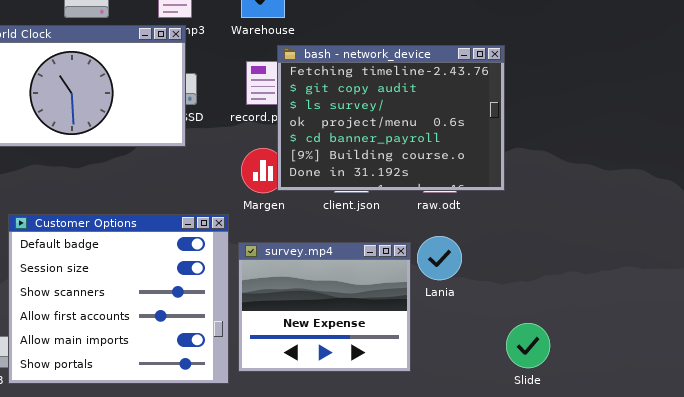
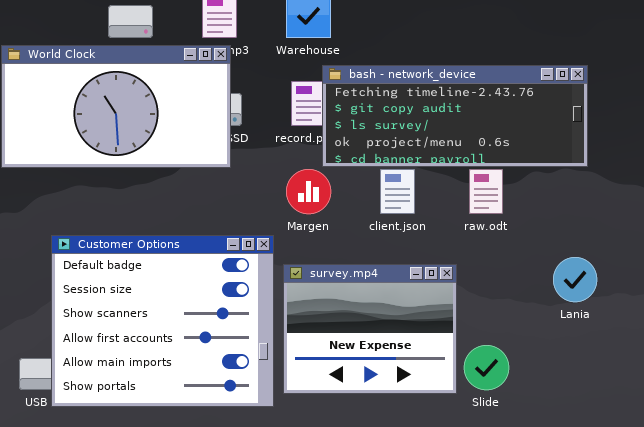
bash - network_device: [277,45,505,191] -> [322,65,588,167], resized
Lania: [417,236,462,280] -> [553,257,597,302], moved
Slide: [506,323,550,368] -> [464,345,509,390], moved

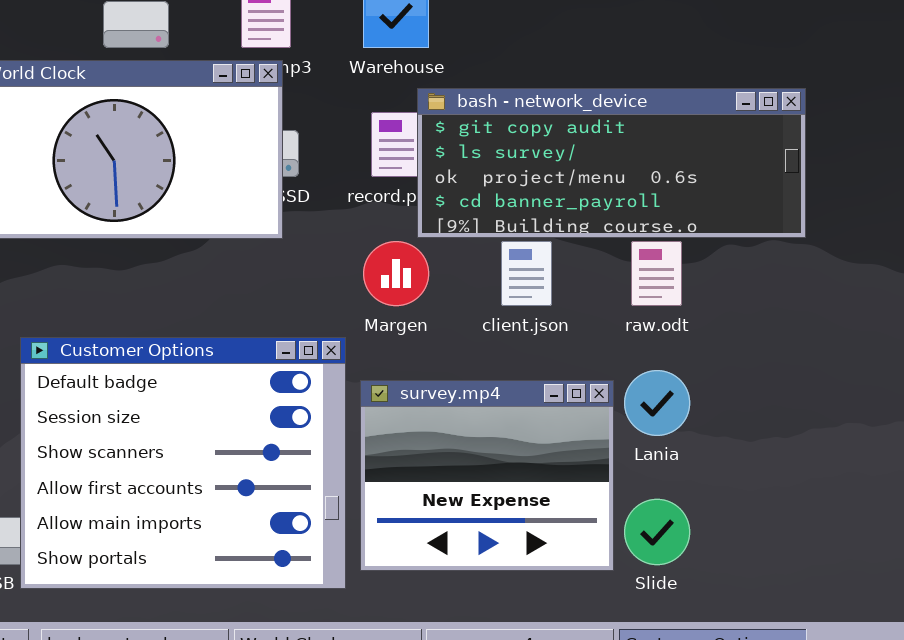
bash - network_device: [322,65,588,167] -> [417,88,806,238], scrolled down 1 row
Lania: [553,257,597,302] -> [624,370,690,436], moved

